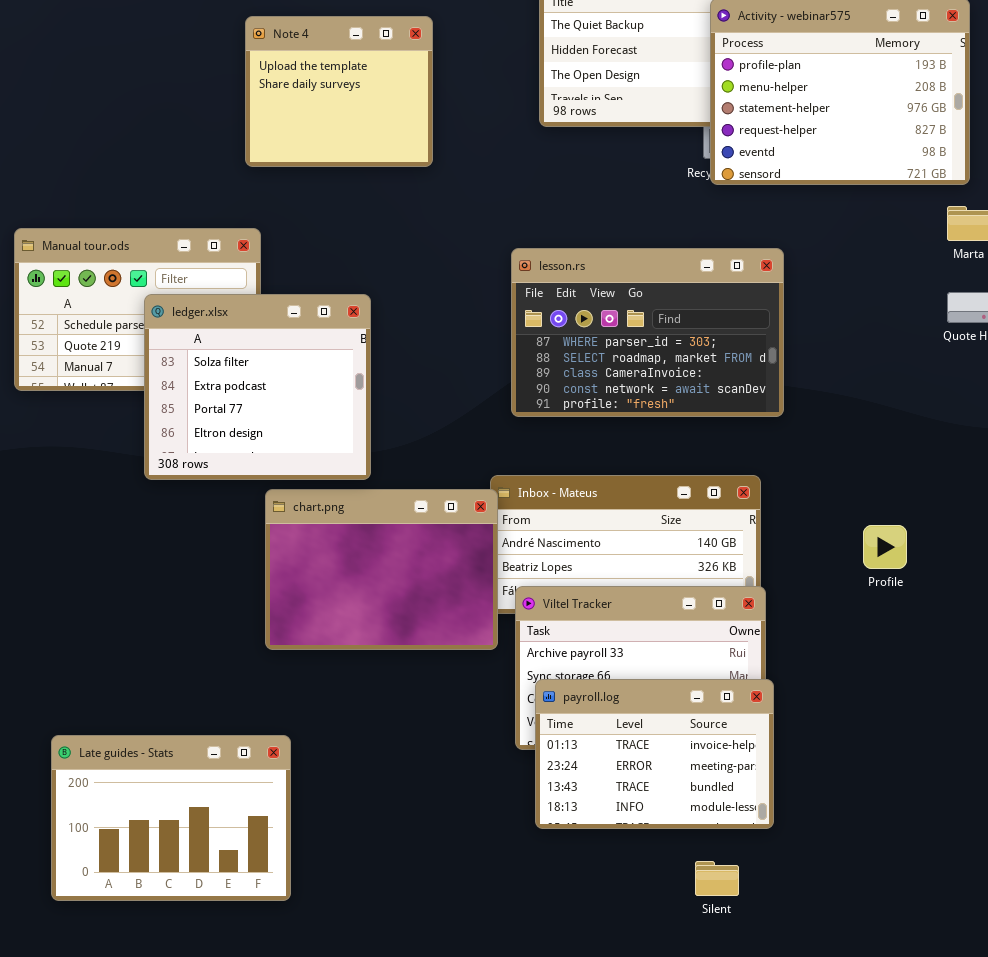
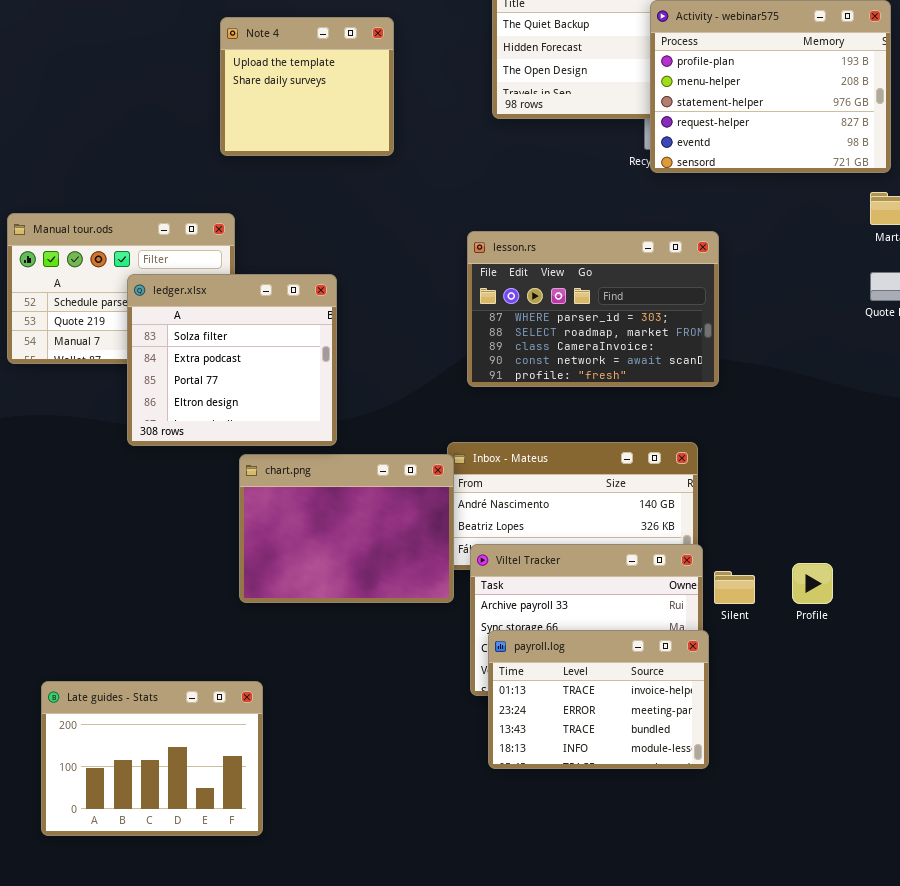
Profile: [863,525,907,569] -> [792,563,833,604], moved
Silent: [695,861,739,896] -> [714,571,755,604], moved

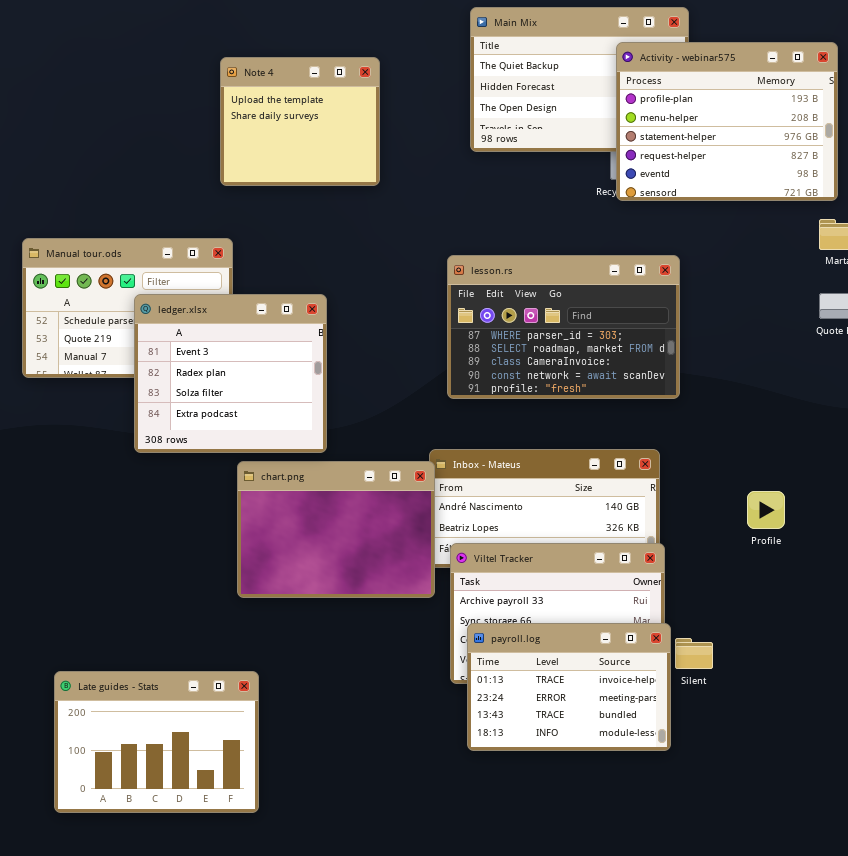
ledger.xlsx: [127,274,337,446] -> [134,294,327,453], scrolled up 2 rows
Profile: [792,563,833,604] -> [747,491,785,529], moved
Silent: [714,571,755,604] -> [675,638,713,669], moved

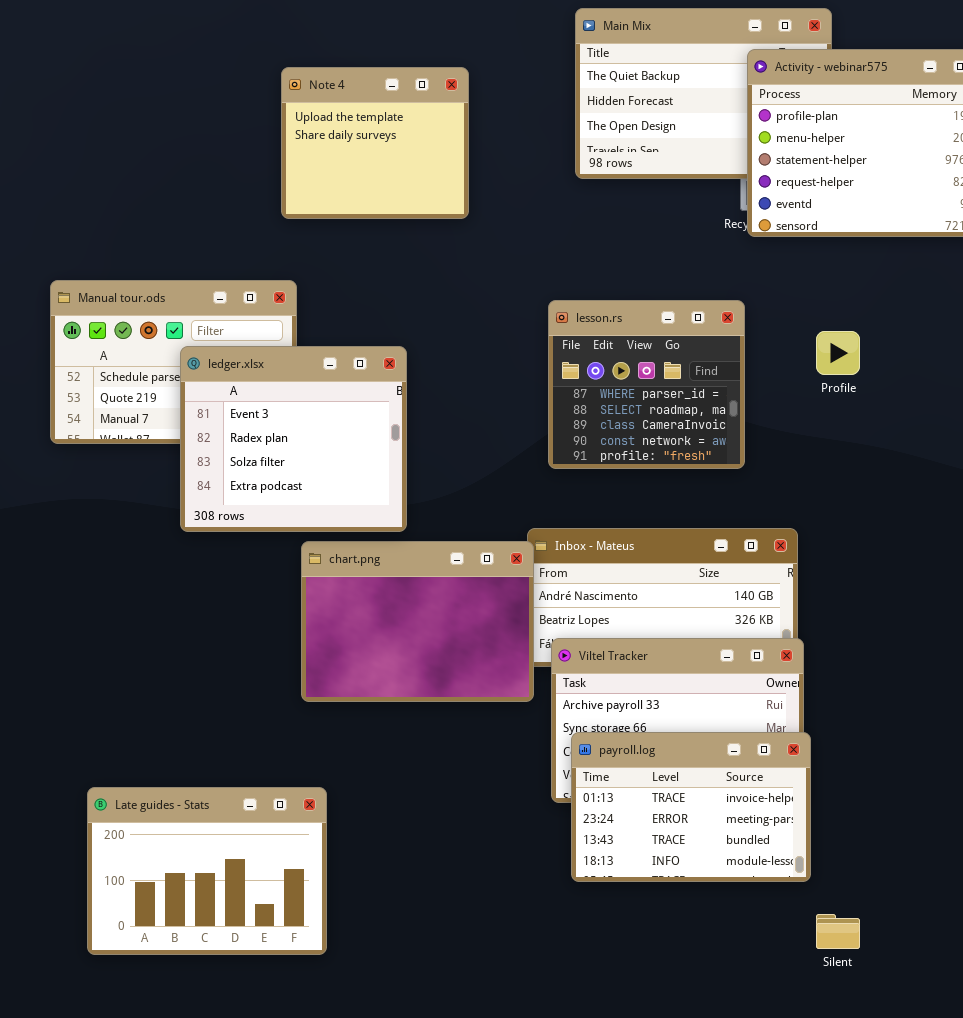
lesson.rs: [447,255,680,399] -> [548,300,745,469], resized
Profile: [747,491,785,529] -> [816,331,860,375], moved
Silent: [675,638,713,669] -> [816,914,860,949], moved

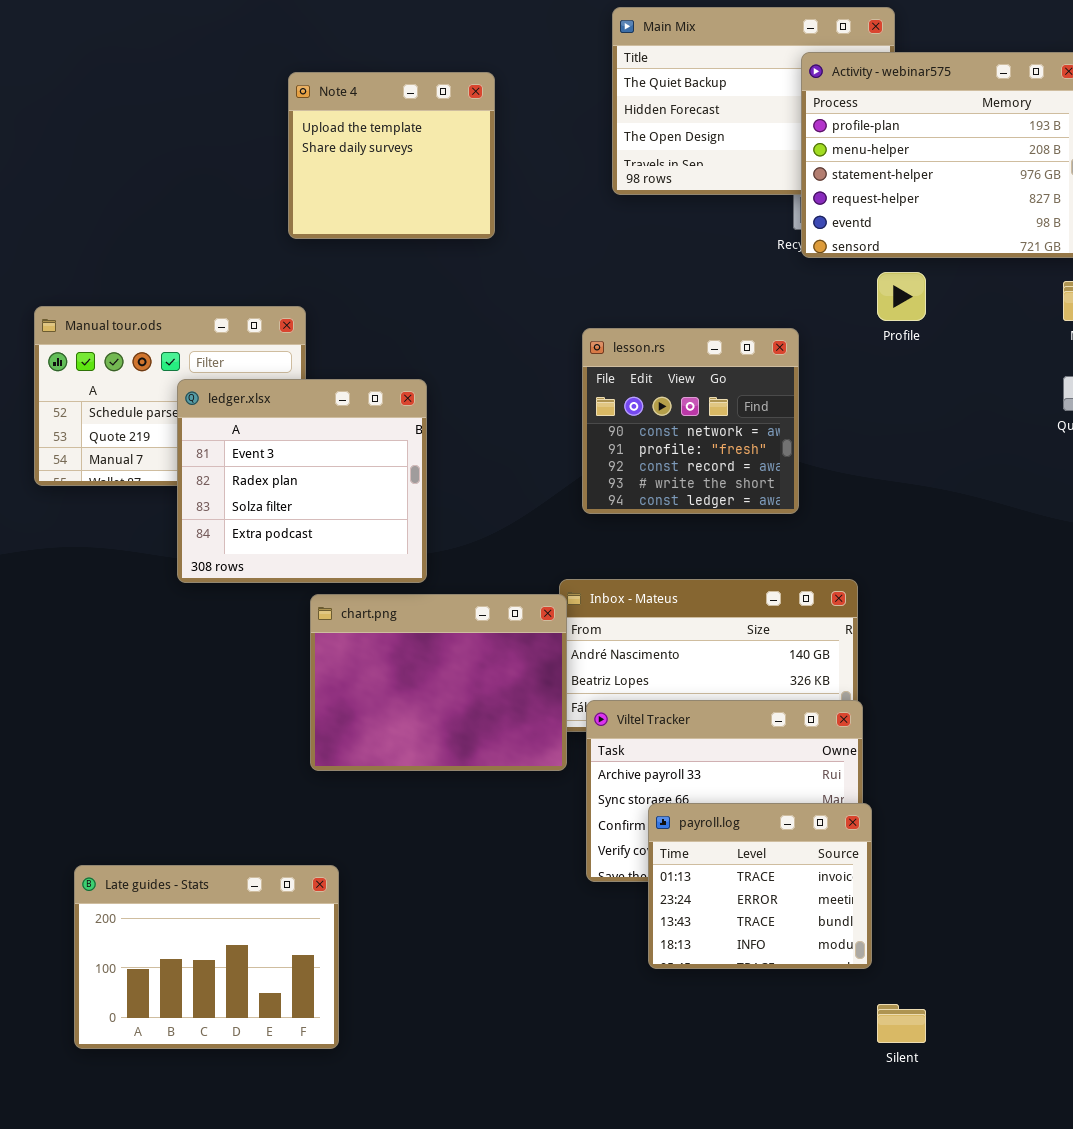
lesson.rs: [548,300,745,469] -> [582,328,799,514], scrolled down 3 rows
Profile: [816,331,860,375] -> [877,272,926,321], moved
payroll.log: [571,732,811,882] -> [648,803,872,969], resized

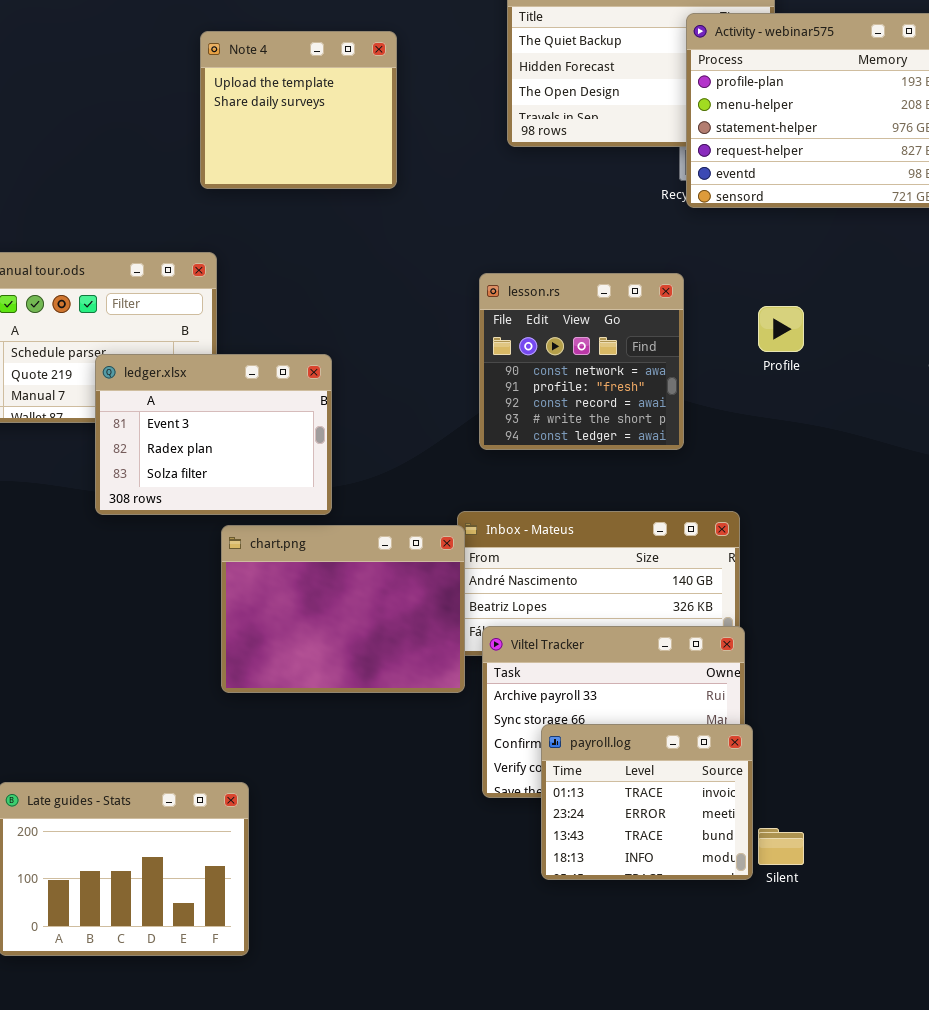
Profile: [877,272,926,321] -> [758,306,804,352], moved
ledger.xlsx: [177,379,427,583] -> [95,354,332,515], resized
Silent: [877,1004,926,1043] -> [758,828,804,865], moved

